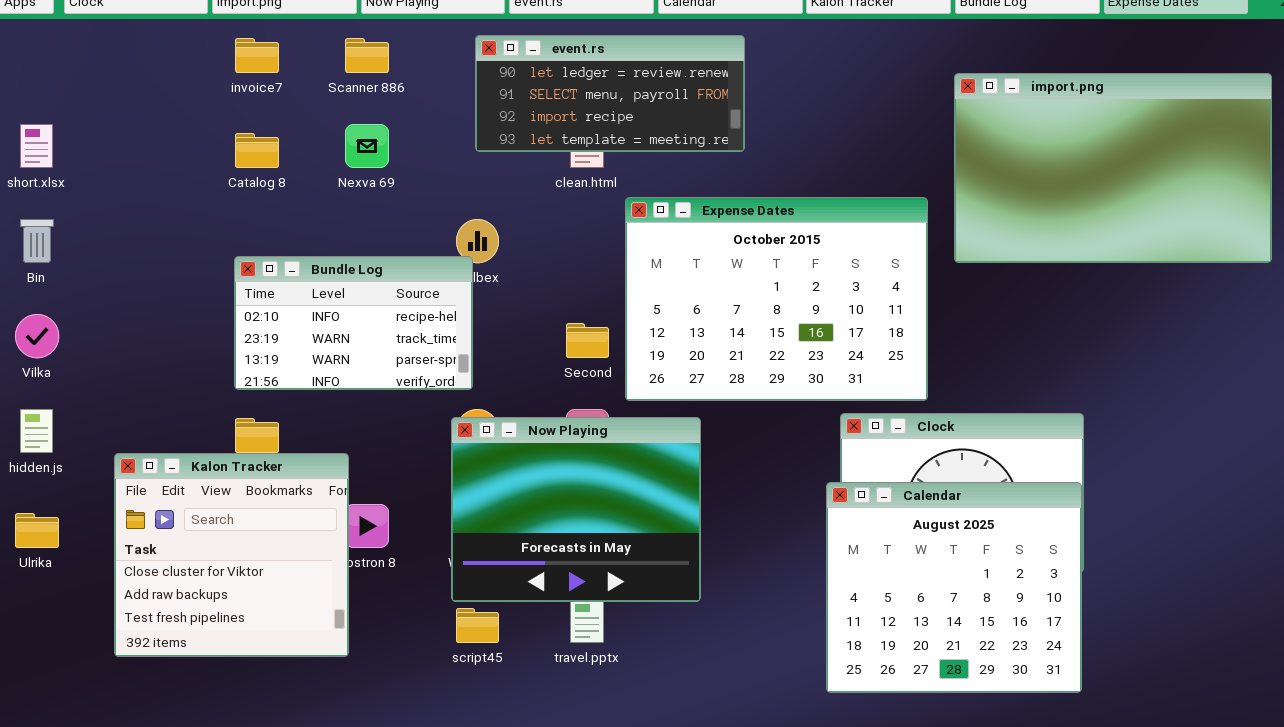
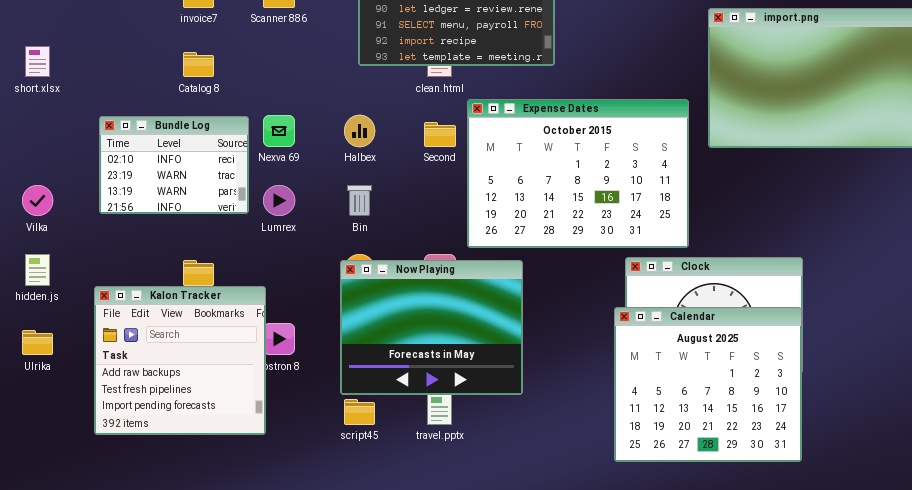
Nexva 69: [345,124,389,168] -> [263,115,295,147], moved
Bin: [20,219,54,263] -> [347,185,372,216], moved
Bundle Log: [234,256,473,390] -> [99,116,249,214], moved, resized
Second: [566,323,609,358] -> [424,122,456,147], moved
Kalon Tracker: [114,453,349,657] -> [94,286,266,435], scrolled down 1 row

